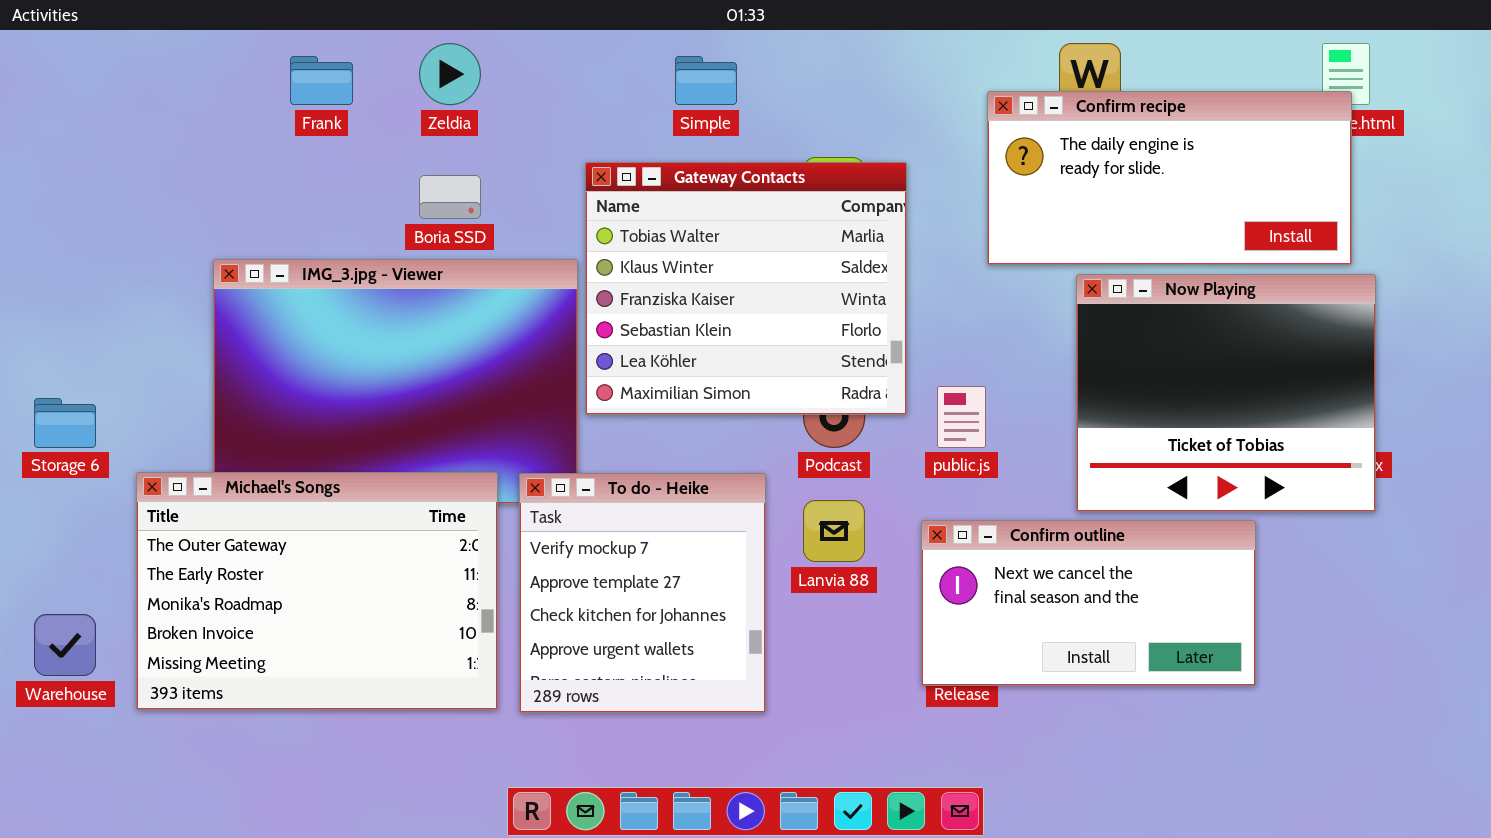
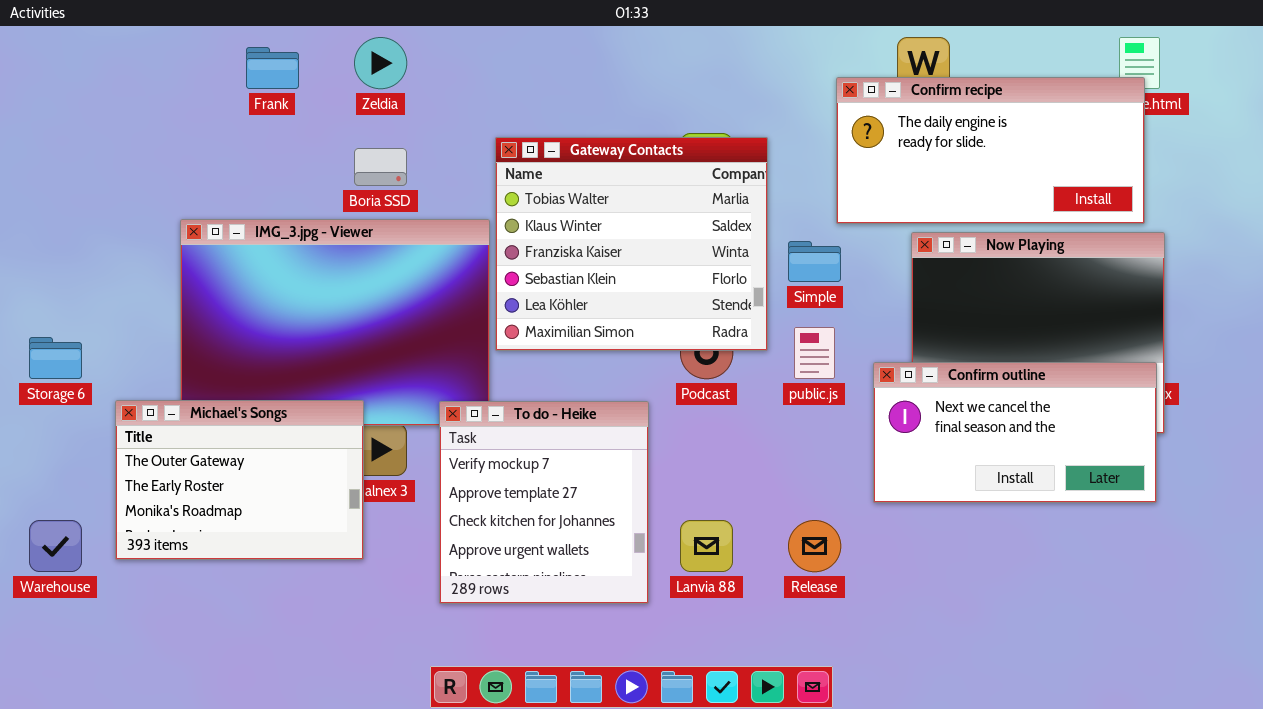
Simple: [675,56,737,105] -> [788,241,841,282], moved
Michael's Songs: [136,472,498,710] -> [115,400,364,560], resized
Lanvia 88: [803,500,865,562] -> [680,520,733,572], moved
Confirm outline: [921,520,1256,686] -> [873,362,1157,503], moved

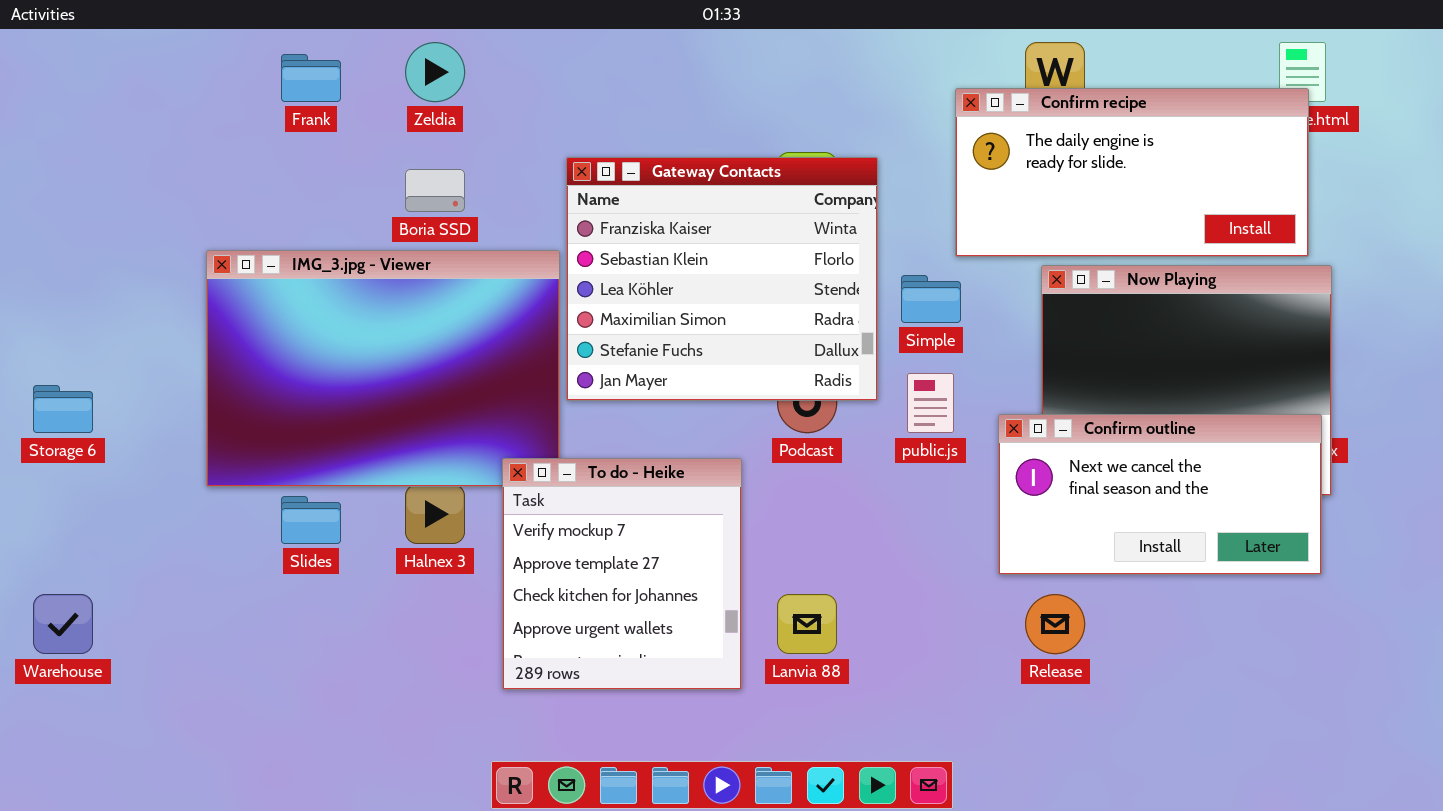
Gateway Contacts: [495,137,768,351] -> [566,157,878,401], scrolled down 2 rows
Michael's Songs: [115,400,364,560] -> none, closed
Release: [788,520,841,572] -> [1025,594,1085,654], moved

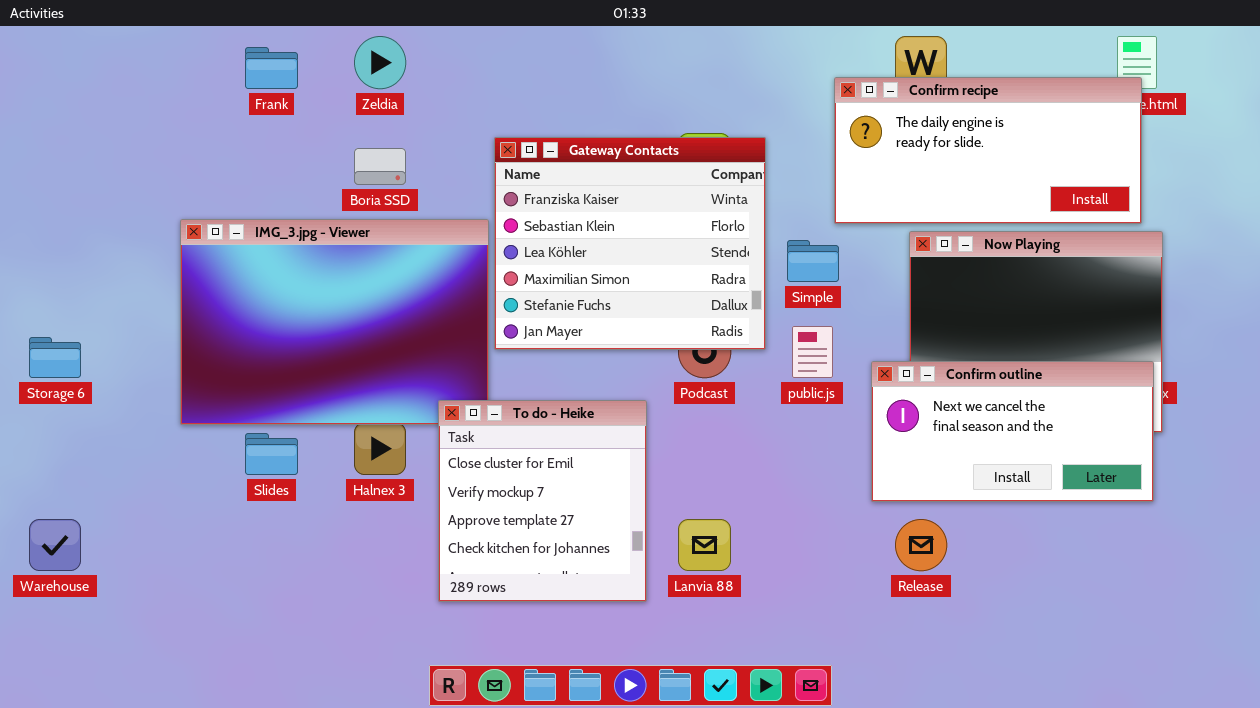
To do - Heike: [502,458,742,690] -> [438,400,647,602], scrolled up 1 row

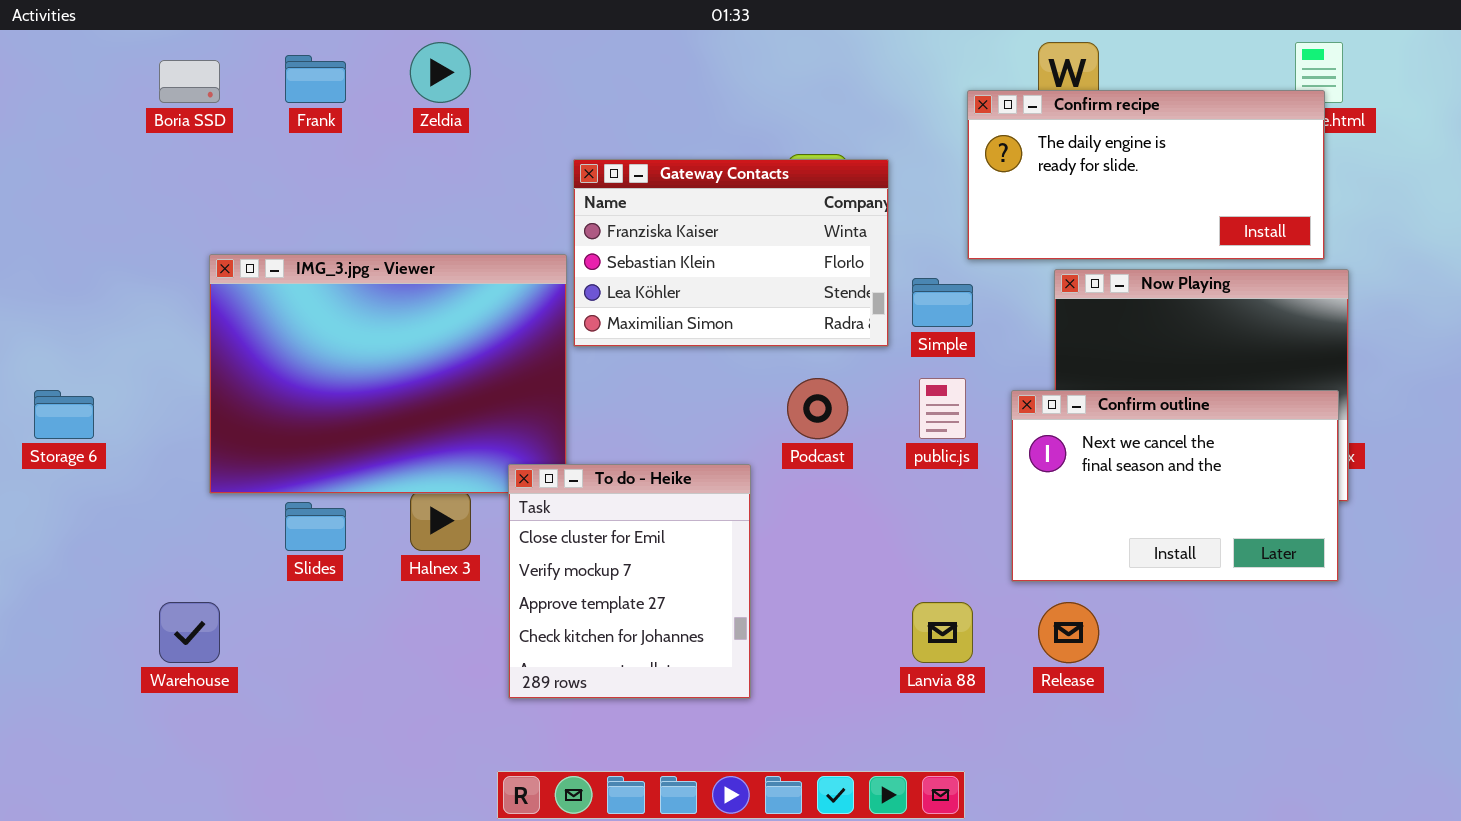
Gateway Contacts: [494,137,766,350] -> [573,159,889,347], resized
Boria SSD: [354,148,406,185] -> [159,60,220,103], moved
Confirm outline: [871,361,1154,502] -> [1011,390,1339,582], resized
Warehouse: [29,519,81,571] -> [159,602,220,663], moved
Lanvia 88: [678,519,731,571] -> [912,602,973,663], moved

